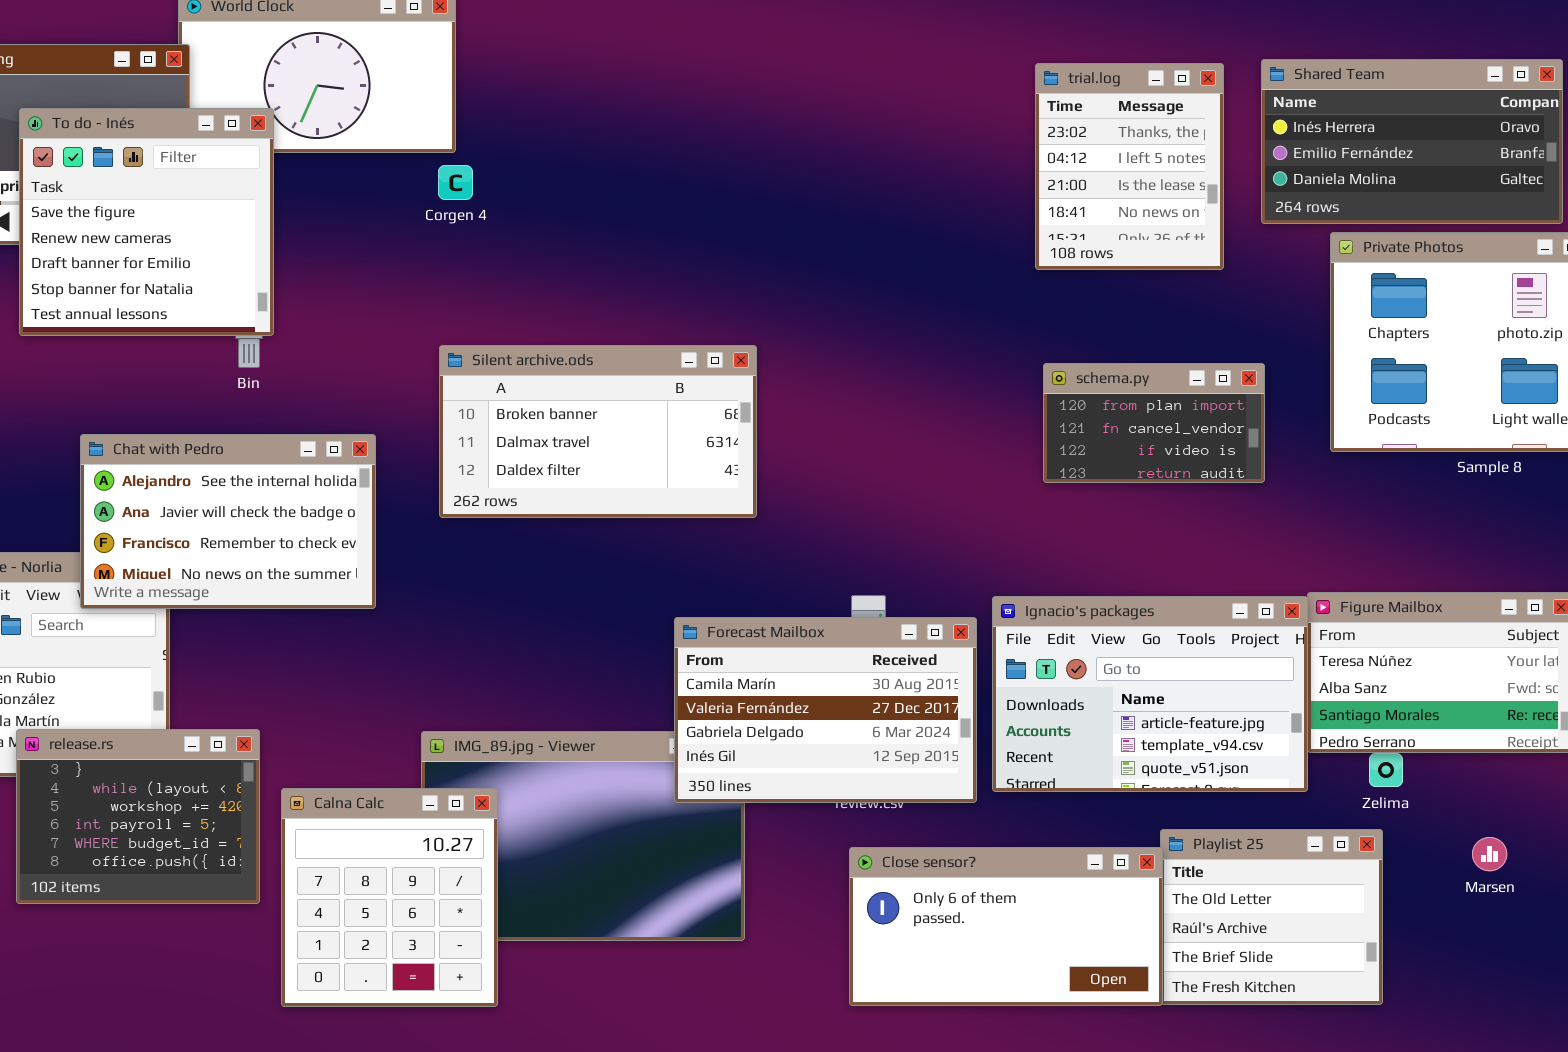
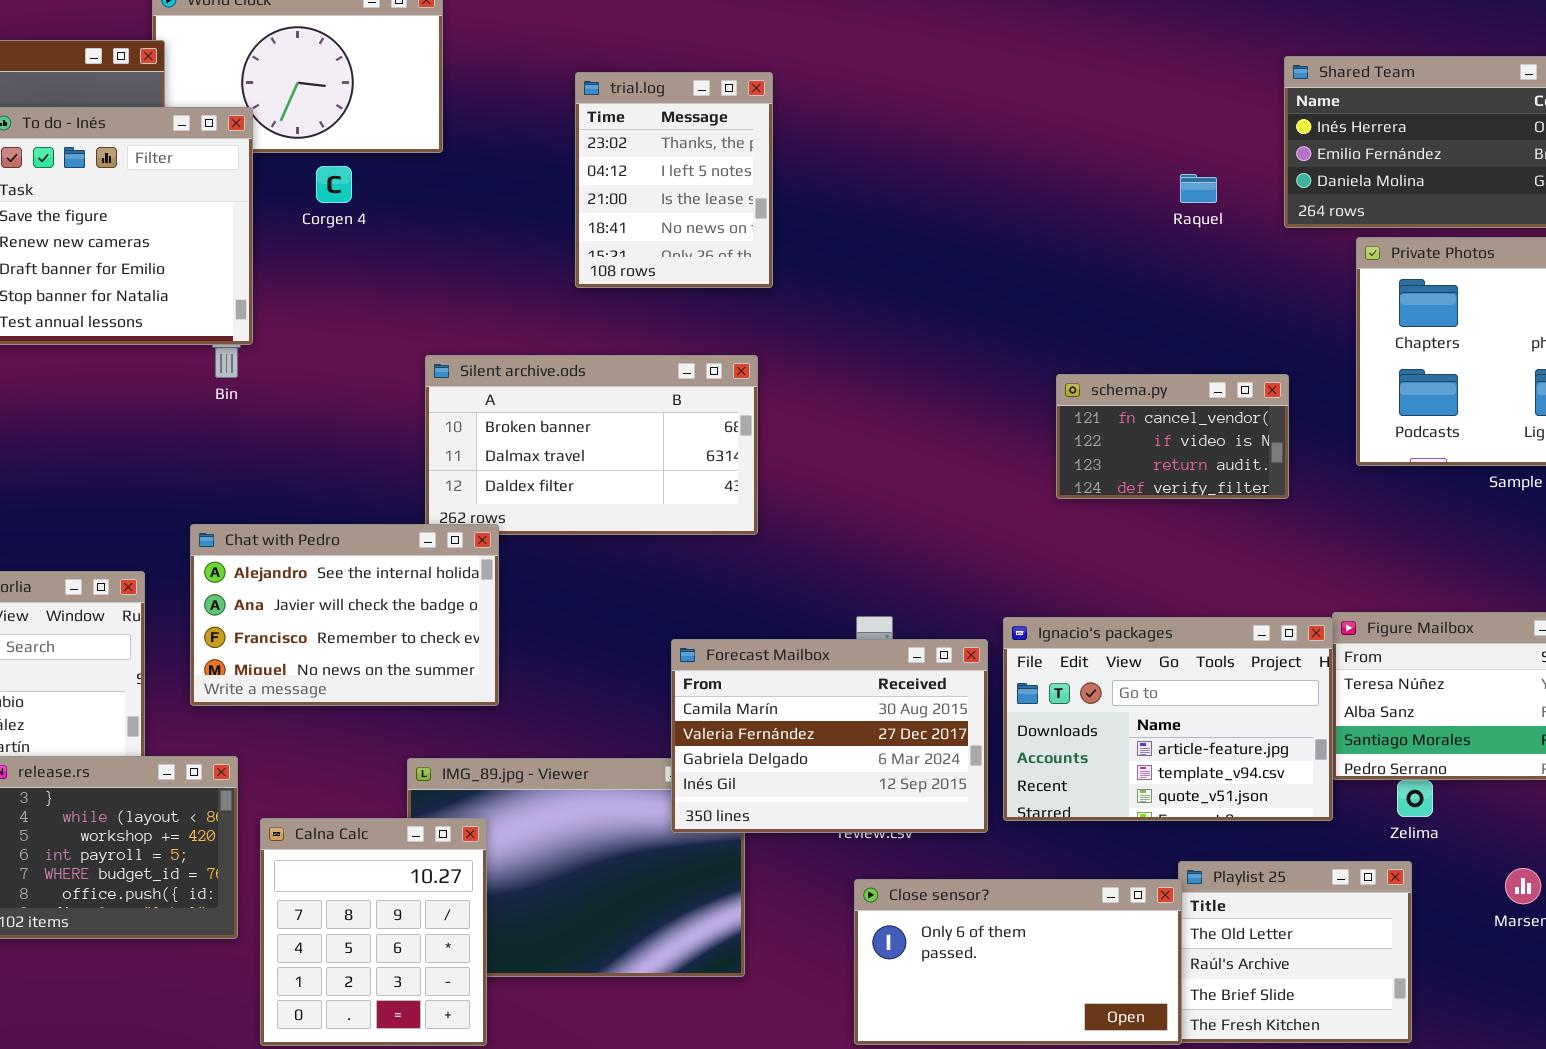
trial.log: [1035,63,1224,270] -> [575,72,773,288], moved
Corgen 4: [438,165,473,200] -> [316,166,352,203], moved
schema.py: [1043,363,1265,483] -> [1056,374,1289,499], scrolled down 1 row
Chat with Pedro: [80,434,376,609] -> [190,524,499,706], moved

